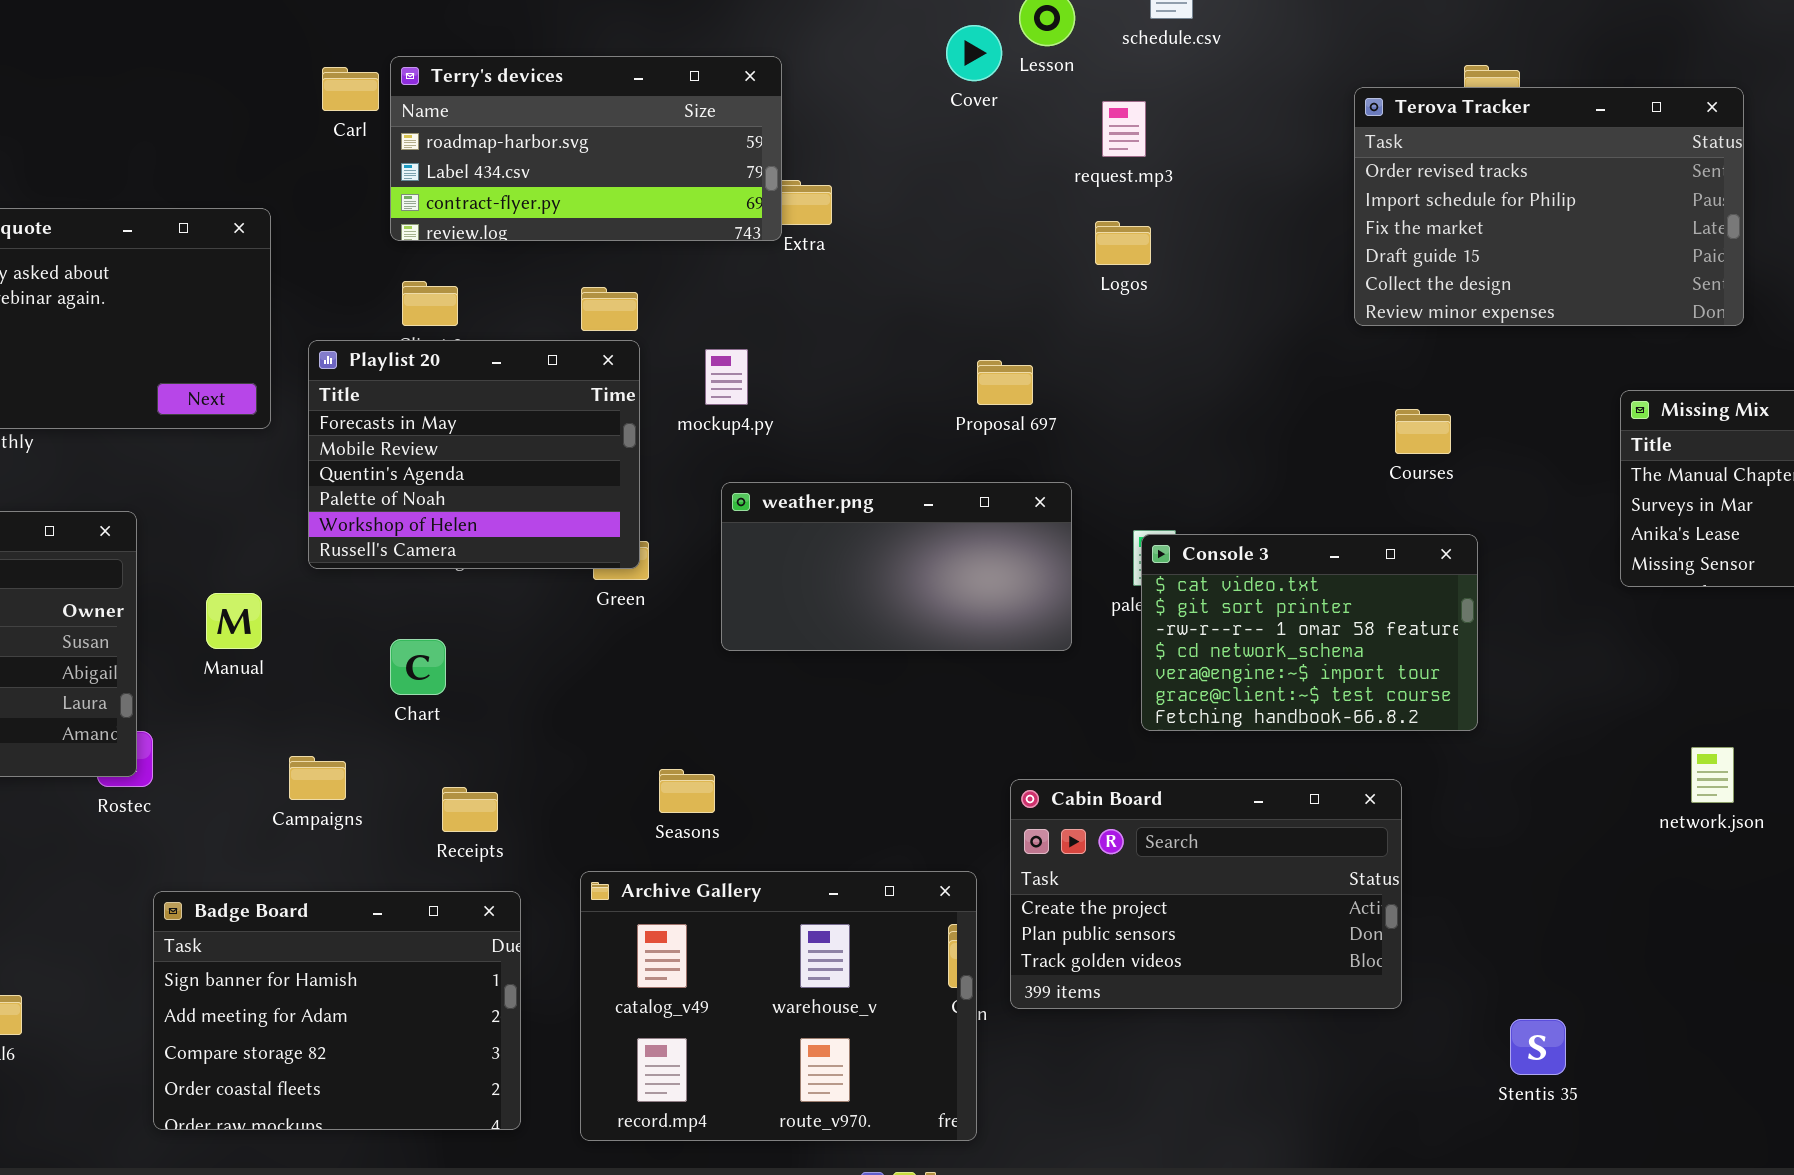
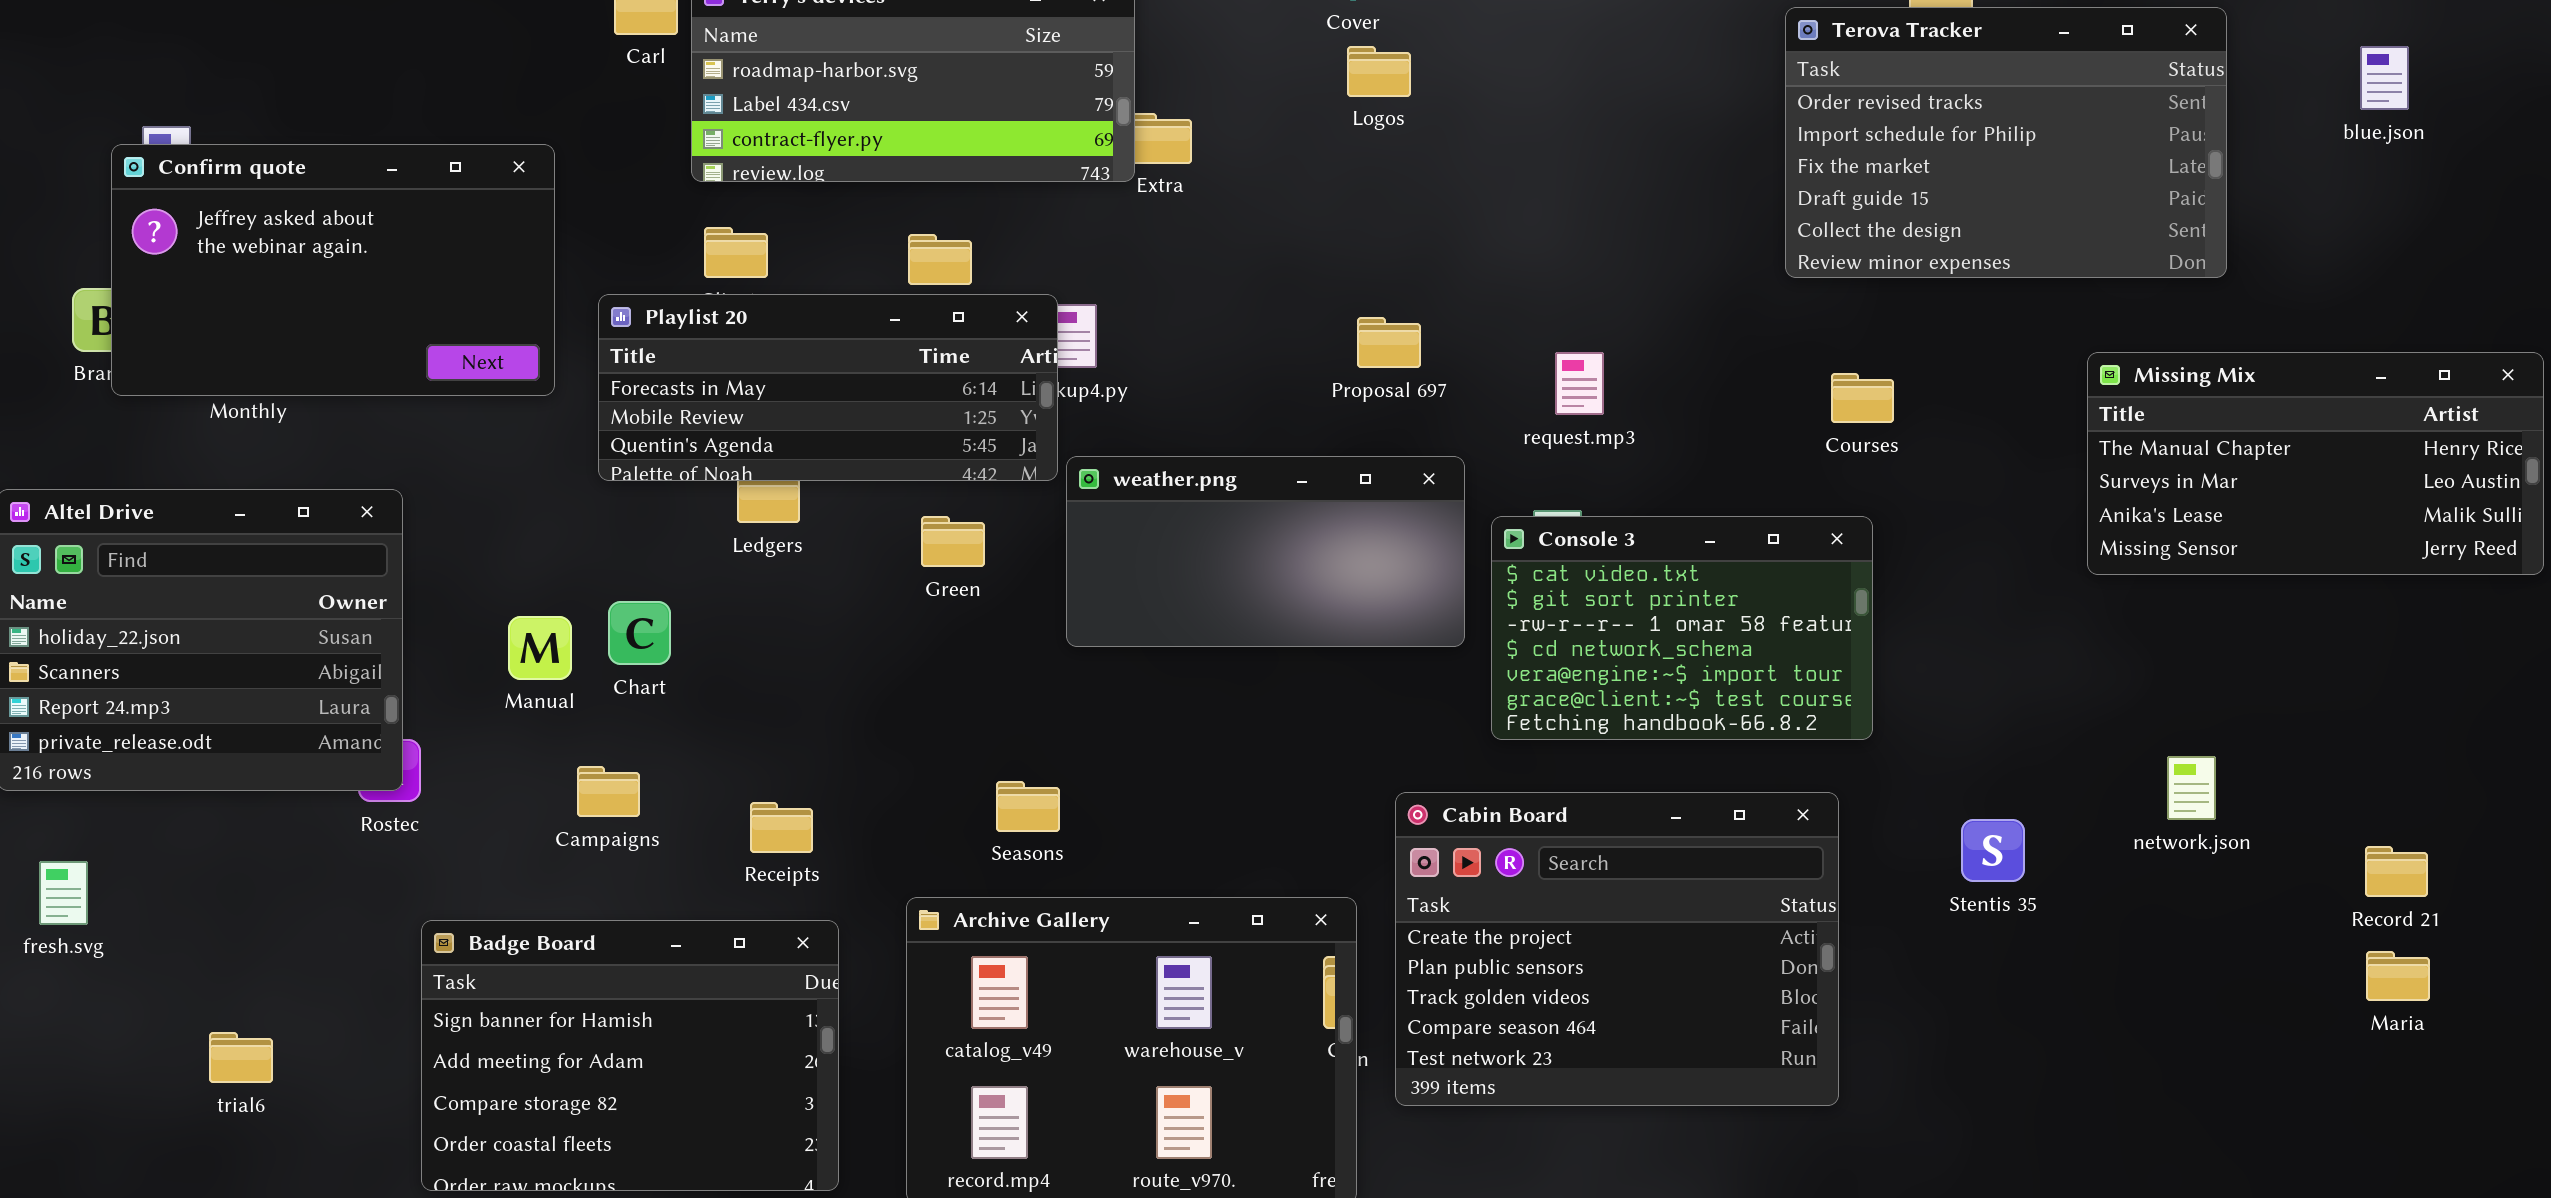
request.mp3: [1102,101,1146,157] -> [1555,352,1604,415], moved
Logos: [1095,221,1151,265] -> [1347,46,1411,97], moved
Playlist 20: [308,340,640,569] -> [598,294,1058,481], resized
Console 3: [1141,534,1478,731] -> [1491,516,1873,740], moved
Manual: [206,593,262,649] -> [508,616,572,680], moved
Chart: [390,639,446,695] -> [608,601,671,665], moved
Cabin Board: [1010,779,1402,1009] -> [1395,792,1839,1106], resized
Stentis 35: [1510,1019,1566,1075] -> [1961,819,2025,882], moved

